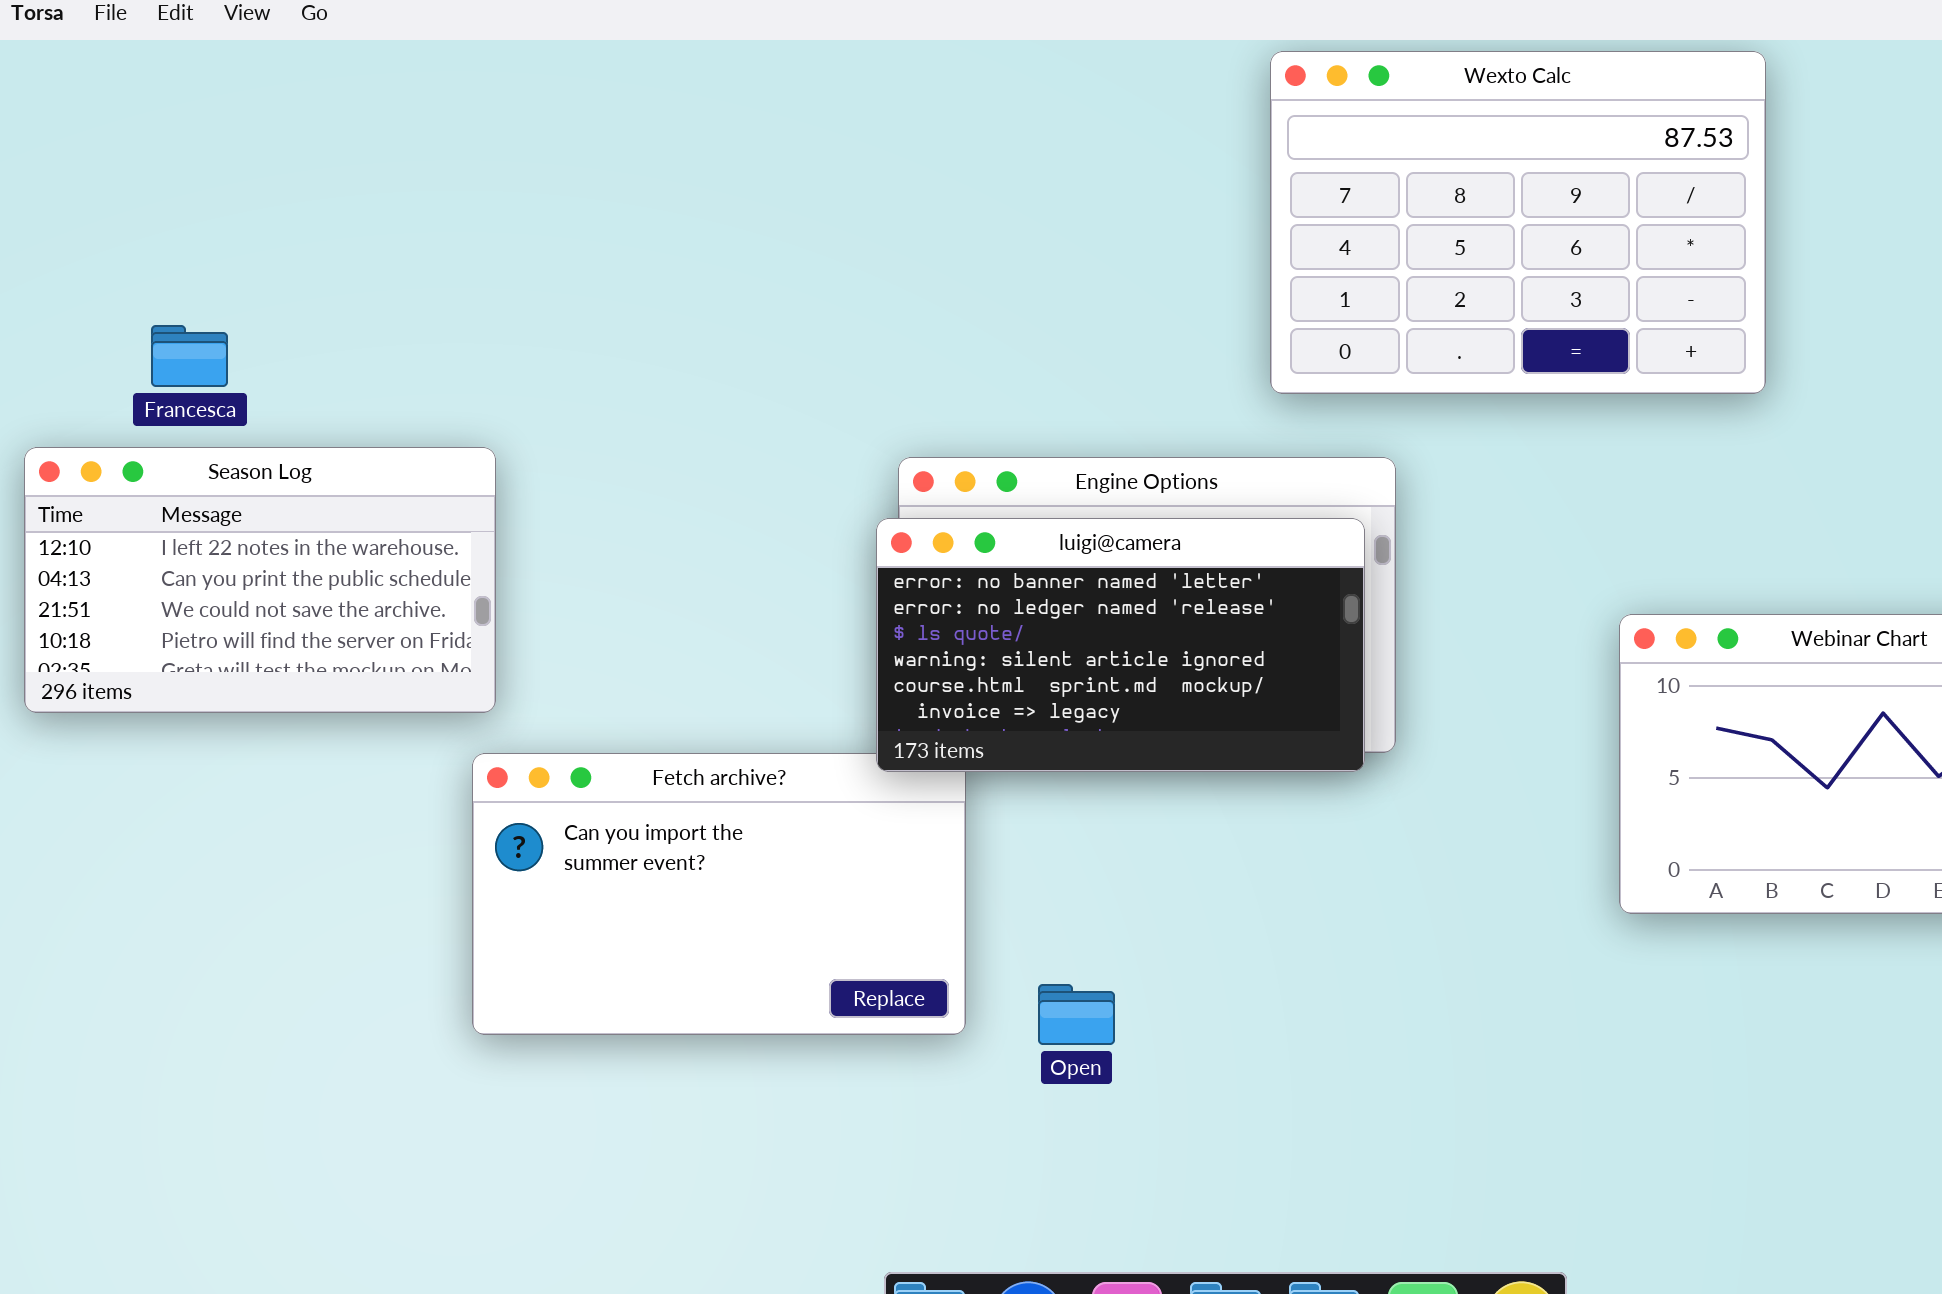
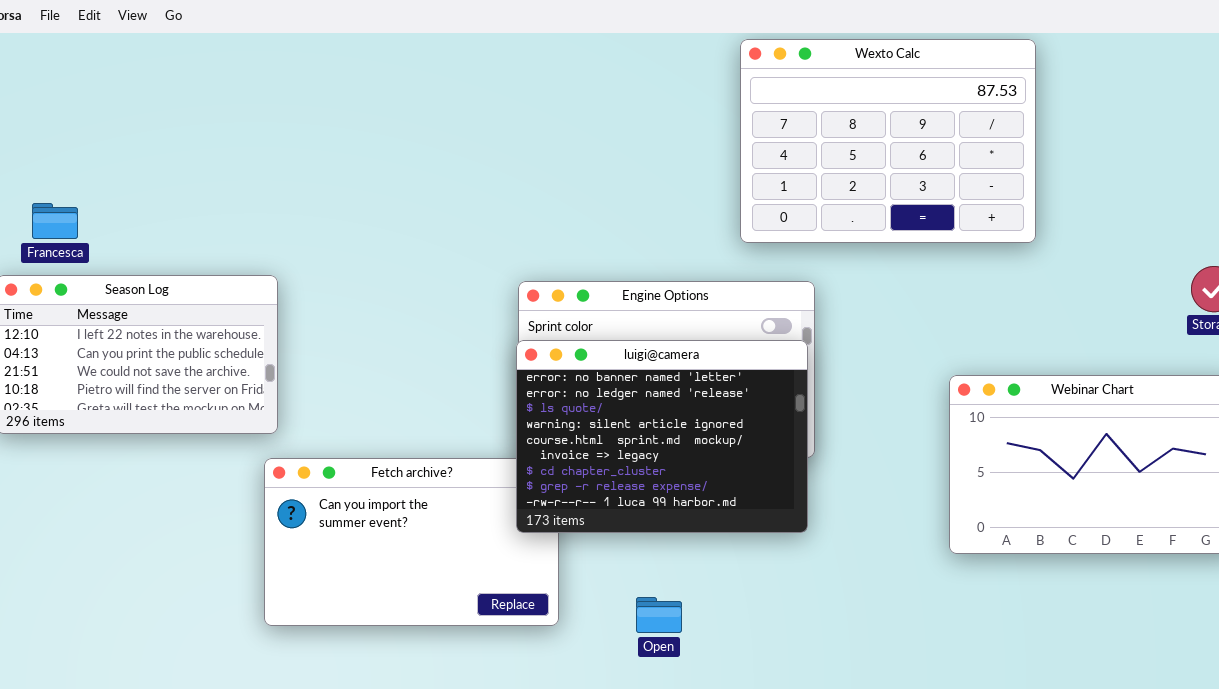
Francesca: [151,325,228,387] -> [32,203,78,239], moved
luigi@camera: [876,518,1365,772] -> [516,340,808,533], moved, resized
Open: [1038,984,1115,1045] -> [636,597,682,633], moved

